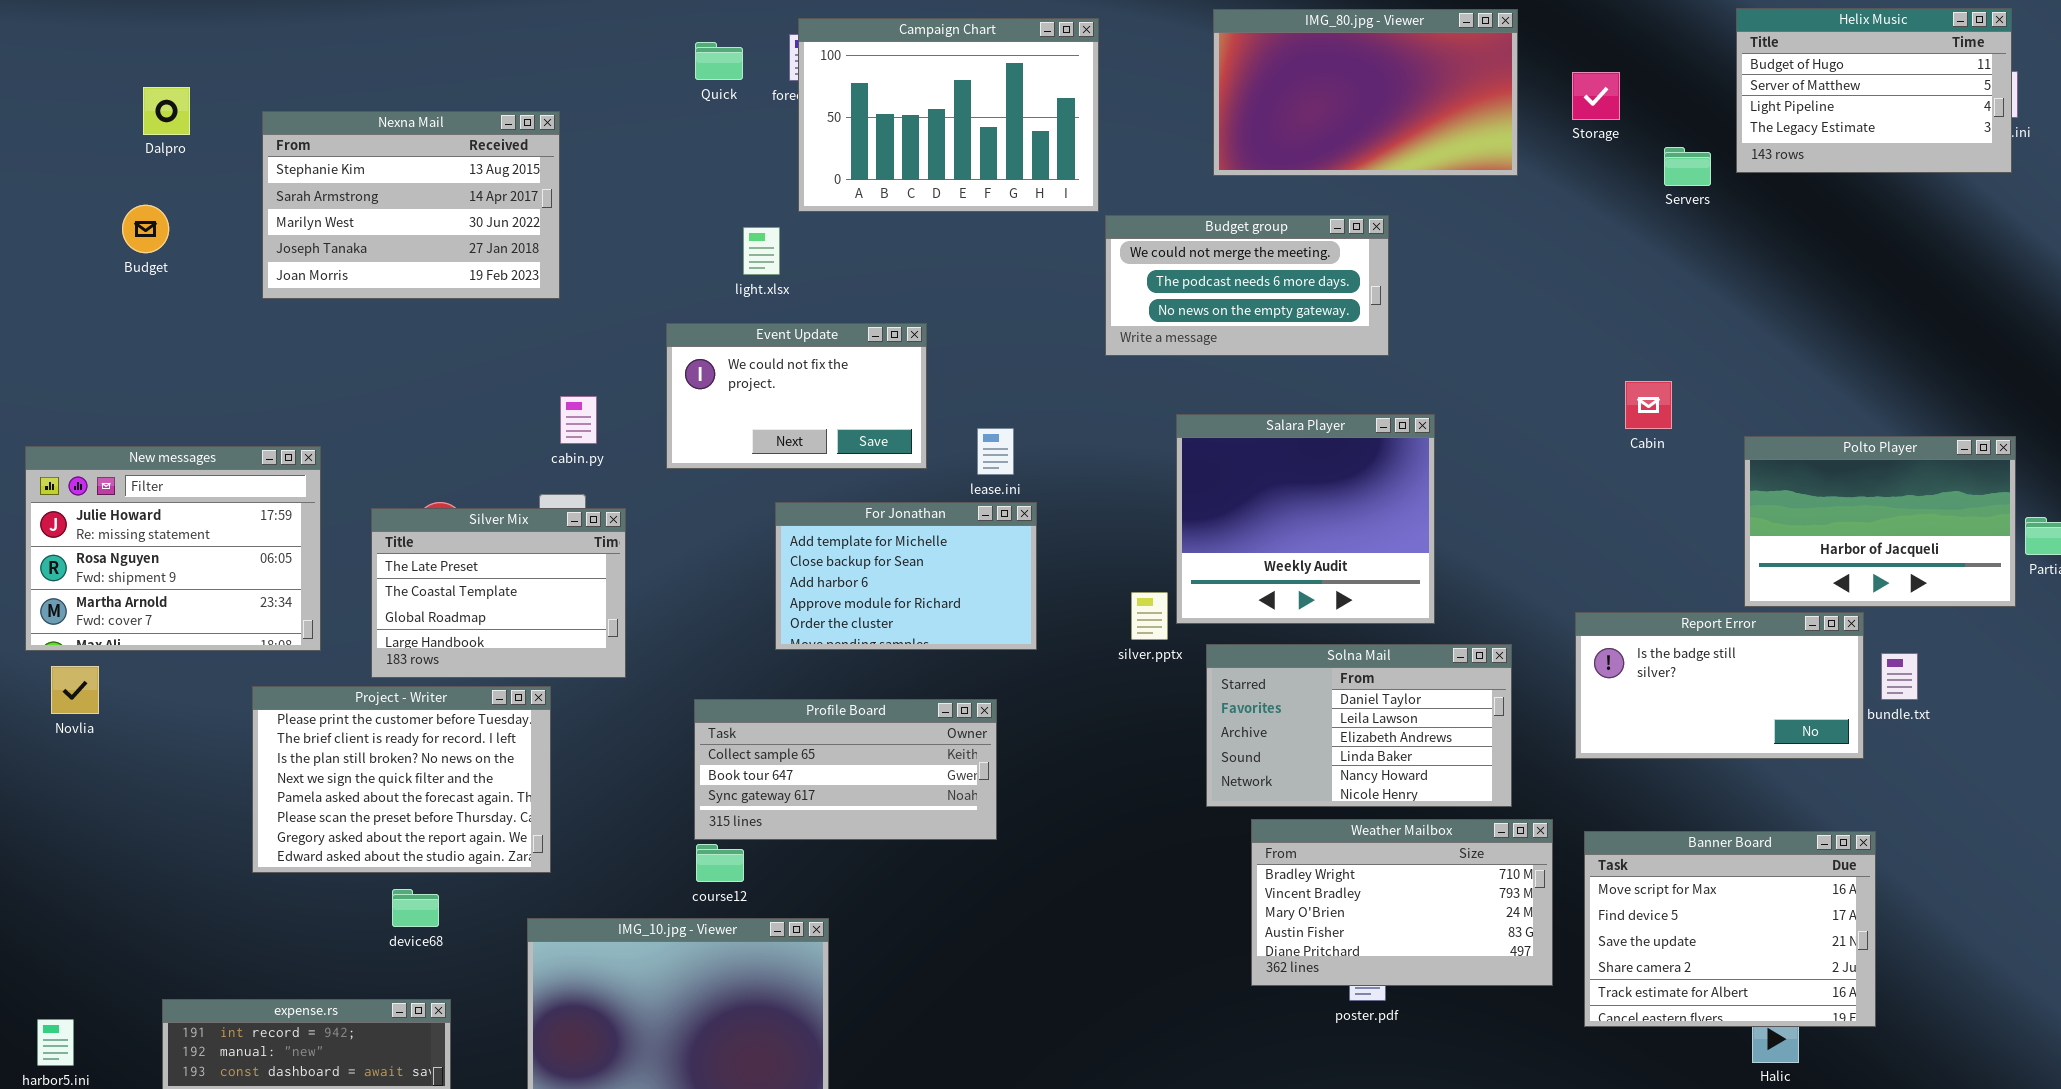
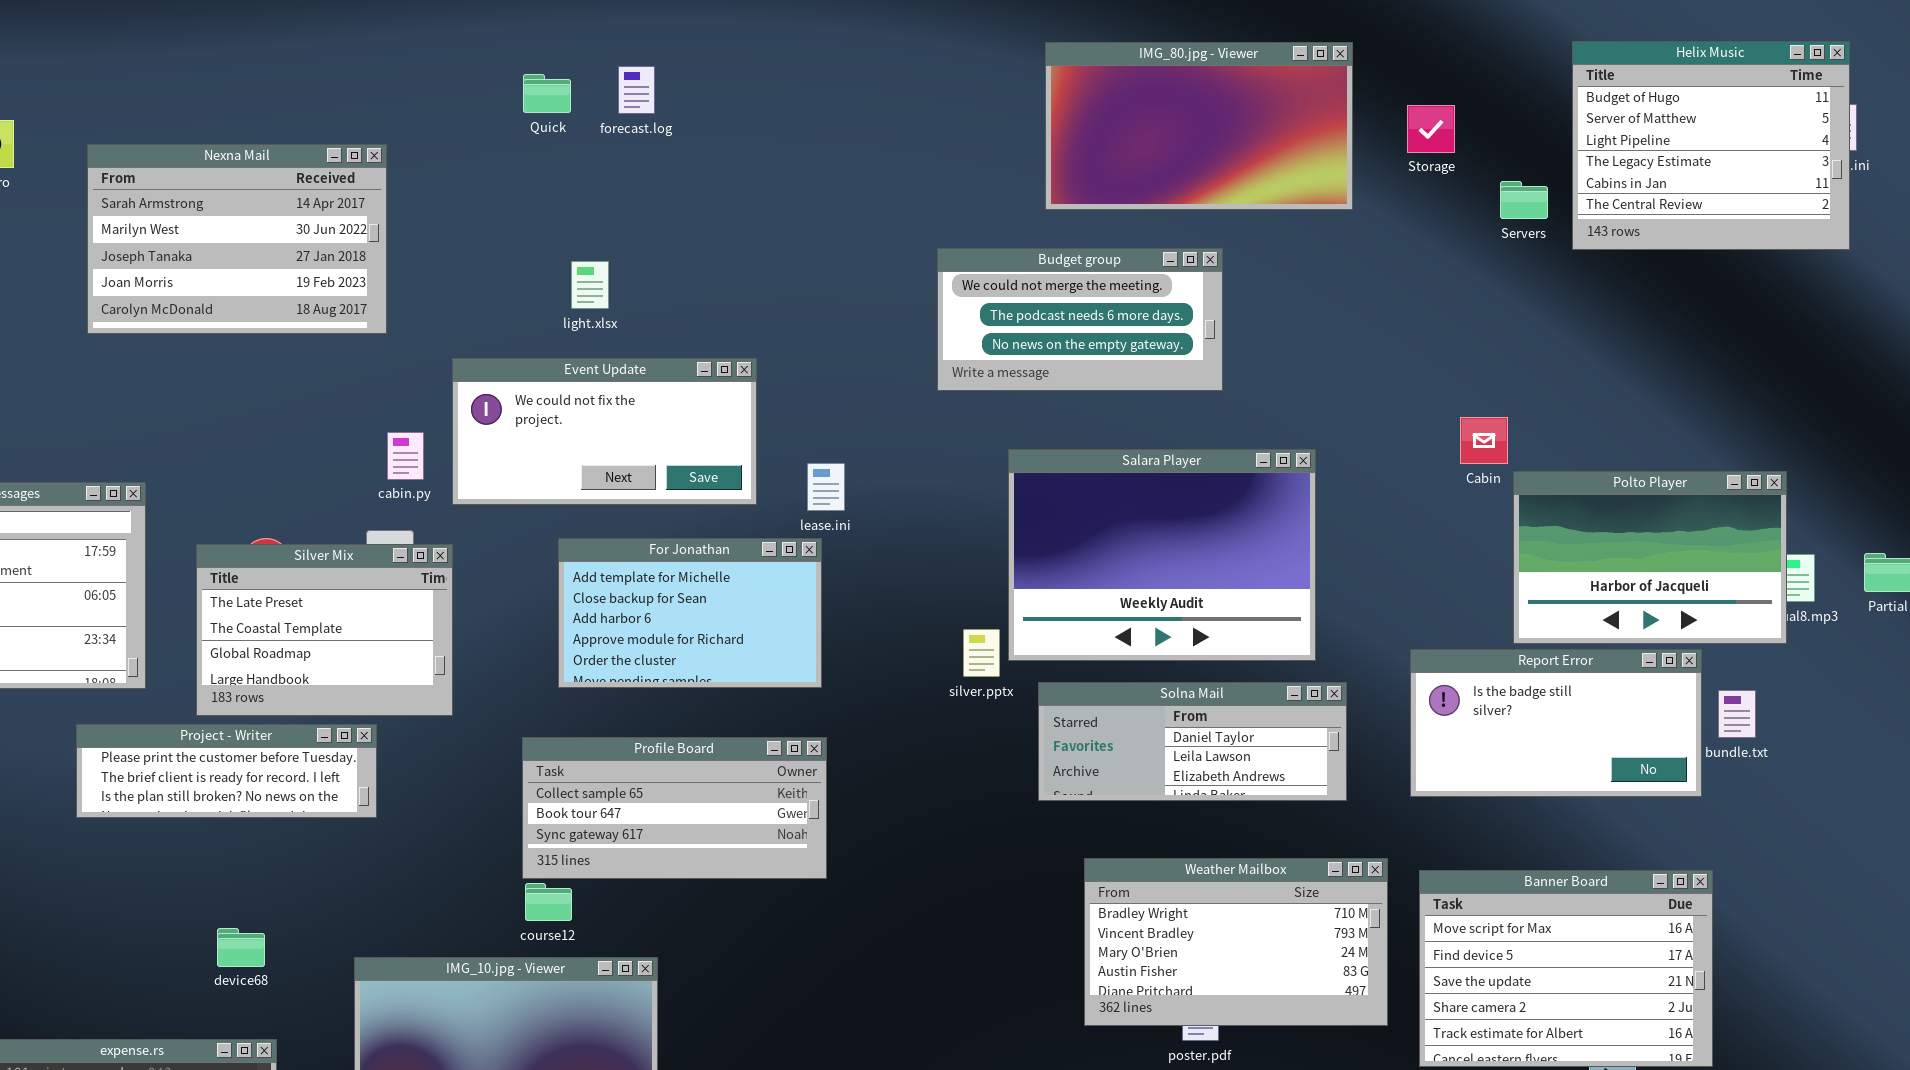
Helix Music: [1736,8,2012,173] -> [1572,41,1850,250], resized
Campaign Chart: [798,18,1099,212] -> none, closed
Nexna Mail: [262,111,560,299] -> [87,144,387,334], scrolled down 1 row
Event Update: [666,323,927,469] -> [452,358,757,505], resized
Salara Player: [1176,414,1435,624] -> [1008,449,1316,661], resized
Polto Player: [1744,436,2016,607] -> [1513,471,1787,644], moved
For Jonathan: [775,502,1037,650] -> [558,538,822,688], moved
Solna Mail: [1206,644,1512,807] -> [1038,682,1347,801], resized
Project - Writer: [252,686,551,873] -> [76,724,377,818], resized

